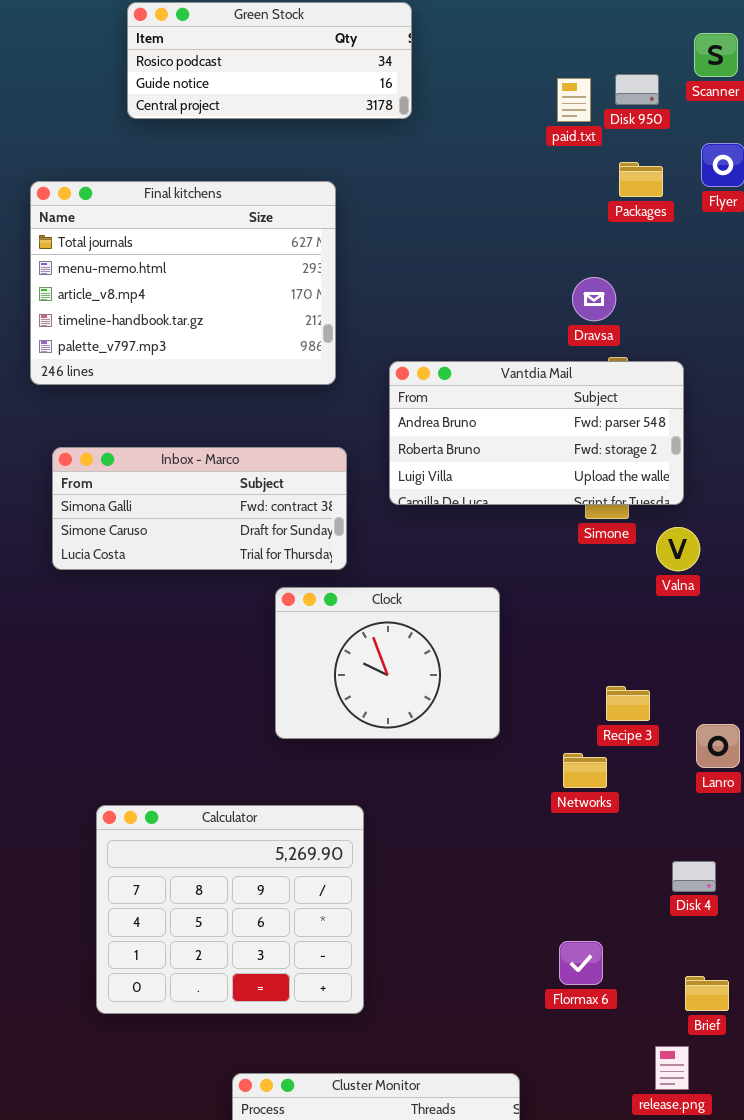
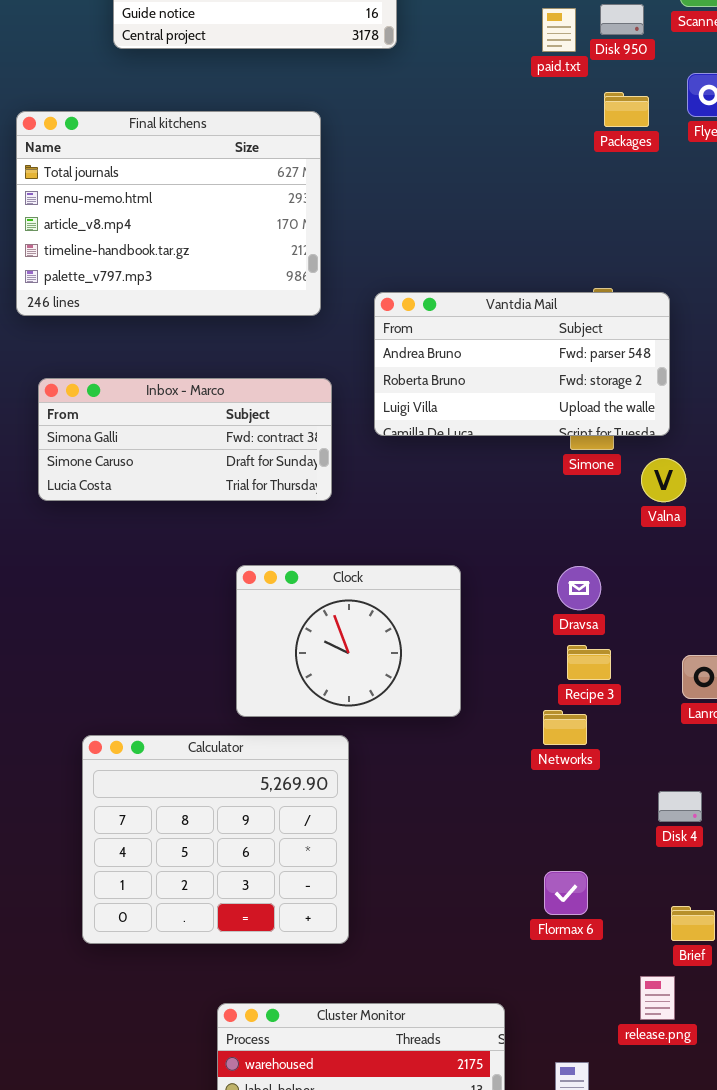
Dravsa: [572,277,616,321] -> [557,566,601,610], moved
Clock: [275,587,500,739] -> [236,565,461,717], moved
Recipe 3: [606,686,650,721] -> [567,645,611,680], moved
Networks: [563,753,607,788] -> [543,710,587,745], moved

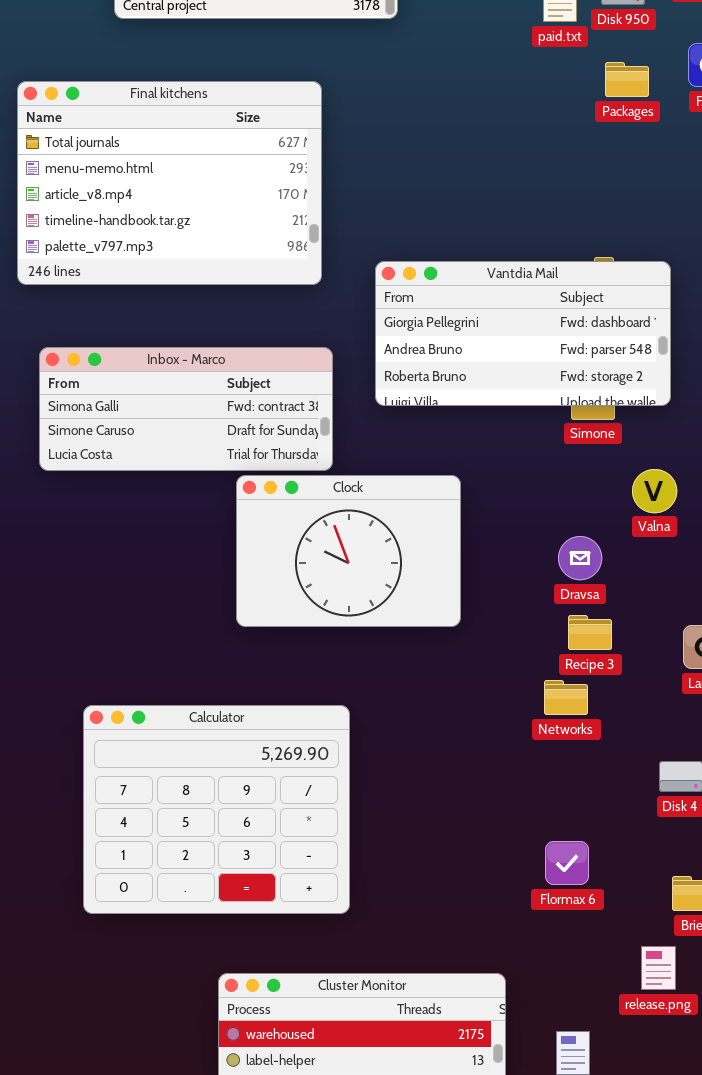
Vantdia Mail: [374,292,670,436] -> [375,261,671,406], scrolled up 1 row
Valna: [641,458,686,502] -> [632,469,677,513], moved
Clock: [236,565,461,717] -> [236,475,461,627], moved

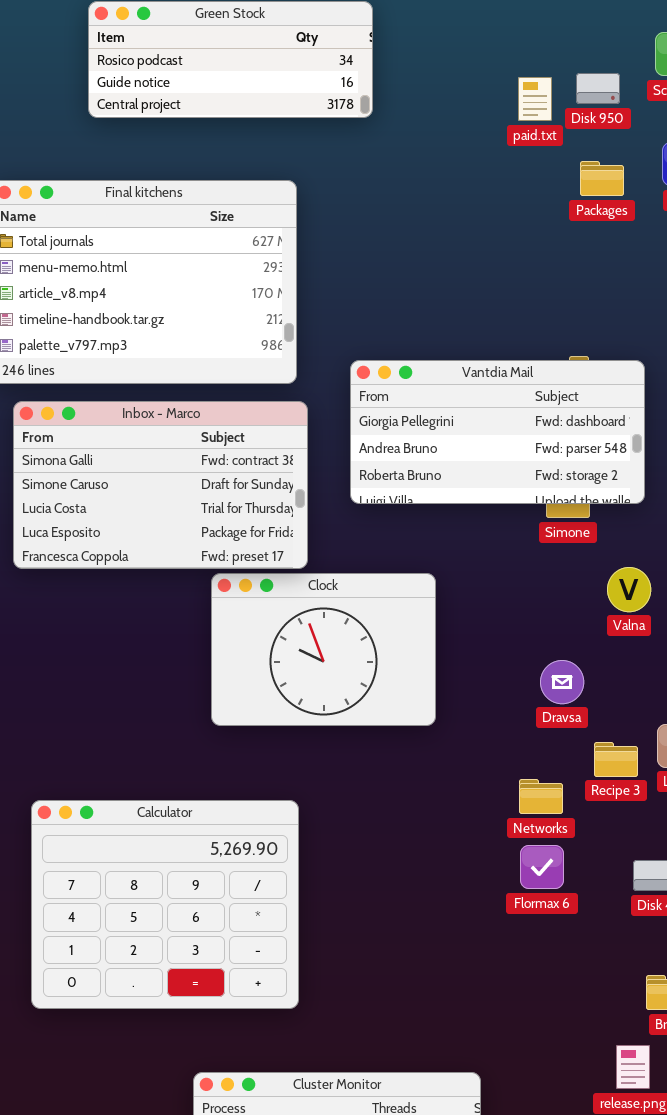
Inbox - Marco: [39,347,333,471] -> [13,401,308,569], resized
Dravsa: [558,536,602,580] -> [540,660,584,704], moved
Recipe 3: [568,615,612,650] -> [594,742,638,777], moved
Calculator: [83,705,350,914] -> [31,800,299,1009], moved
Flormax 6: [545,841,589,885] -> [520,845,564,889], moved

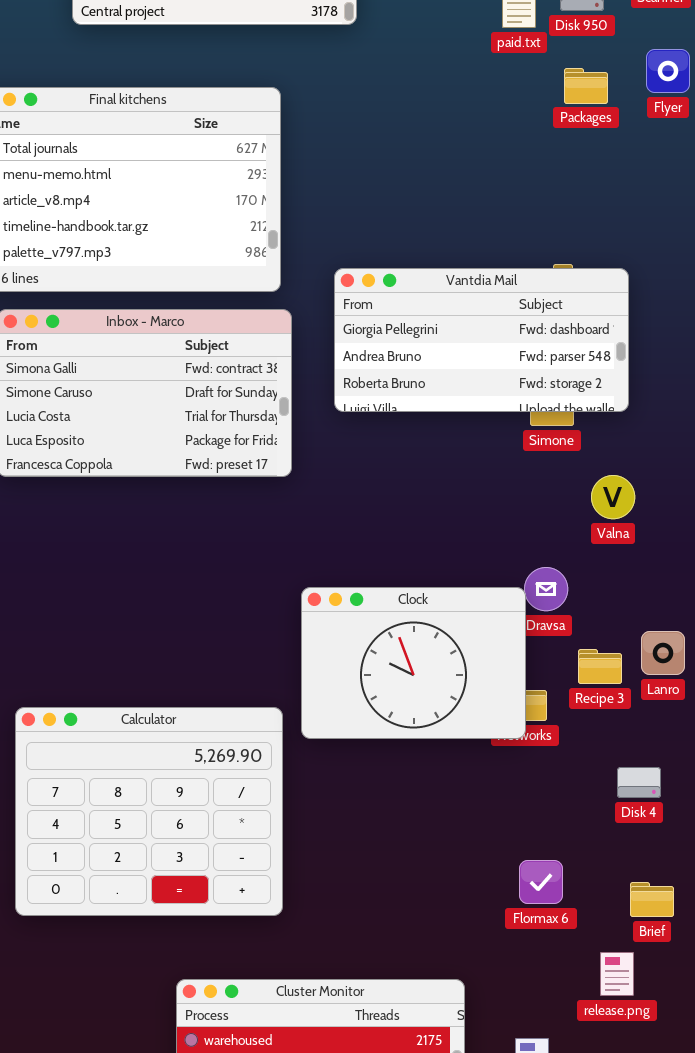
Clock: [211,573,436,726] -> [301,587,526,739], moved
Flormax 6: [520,845,564,889] -> [519,860,563,904], moved

